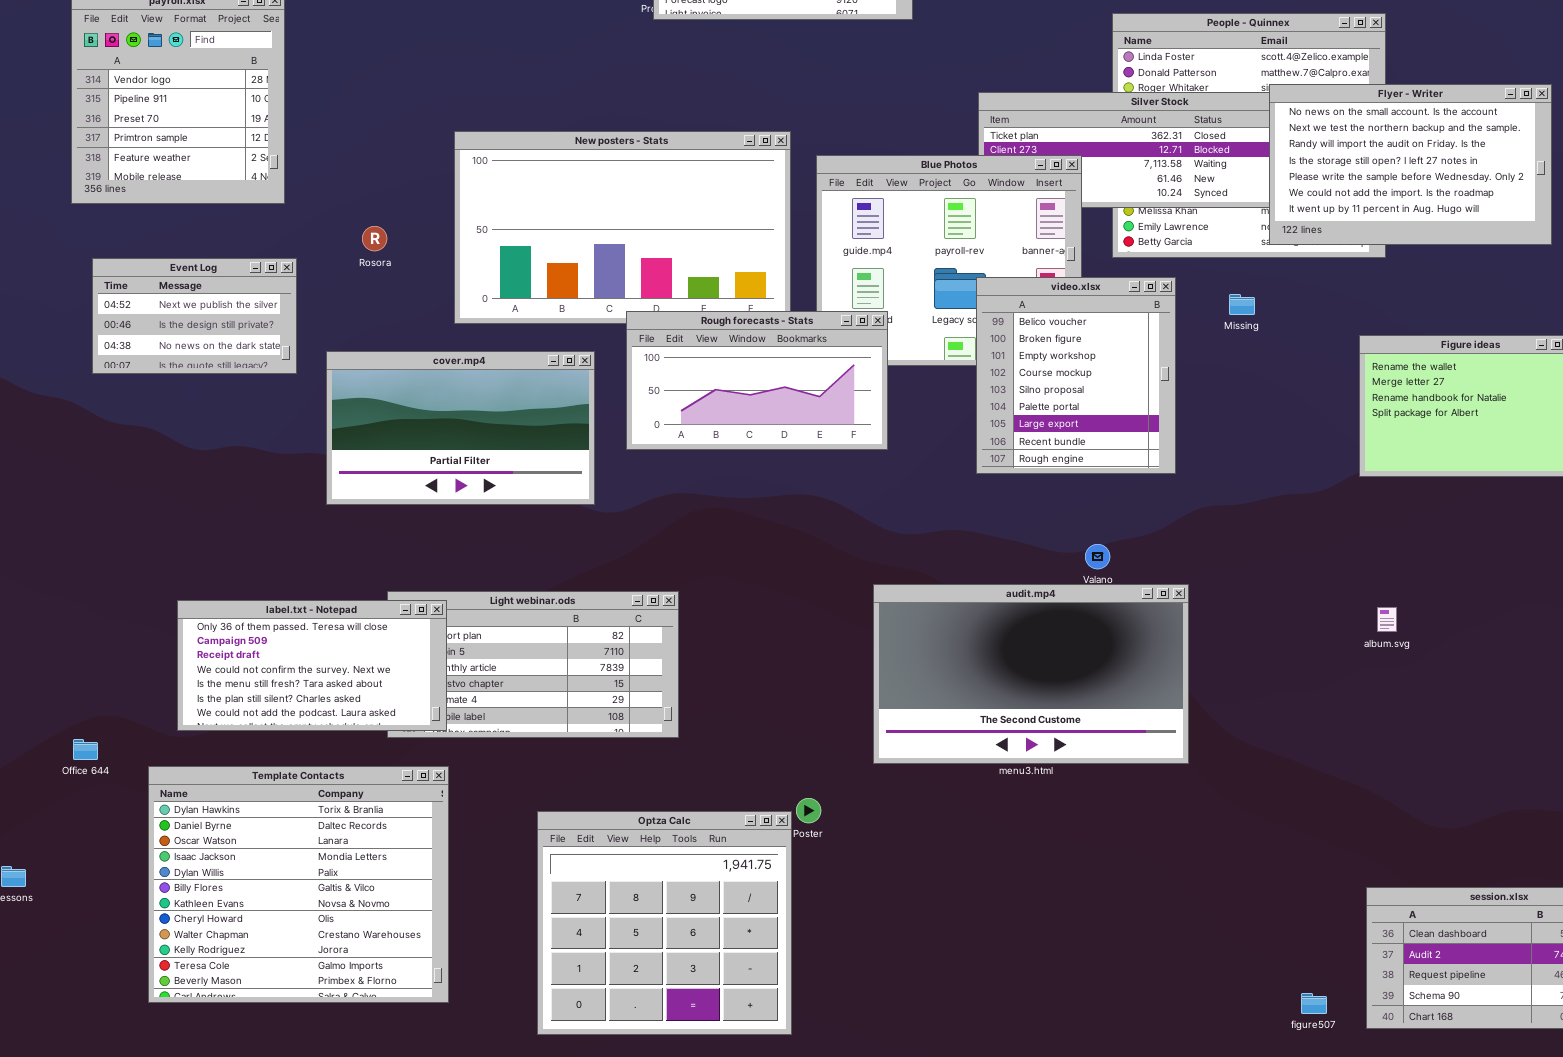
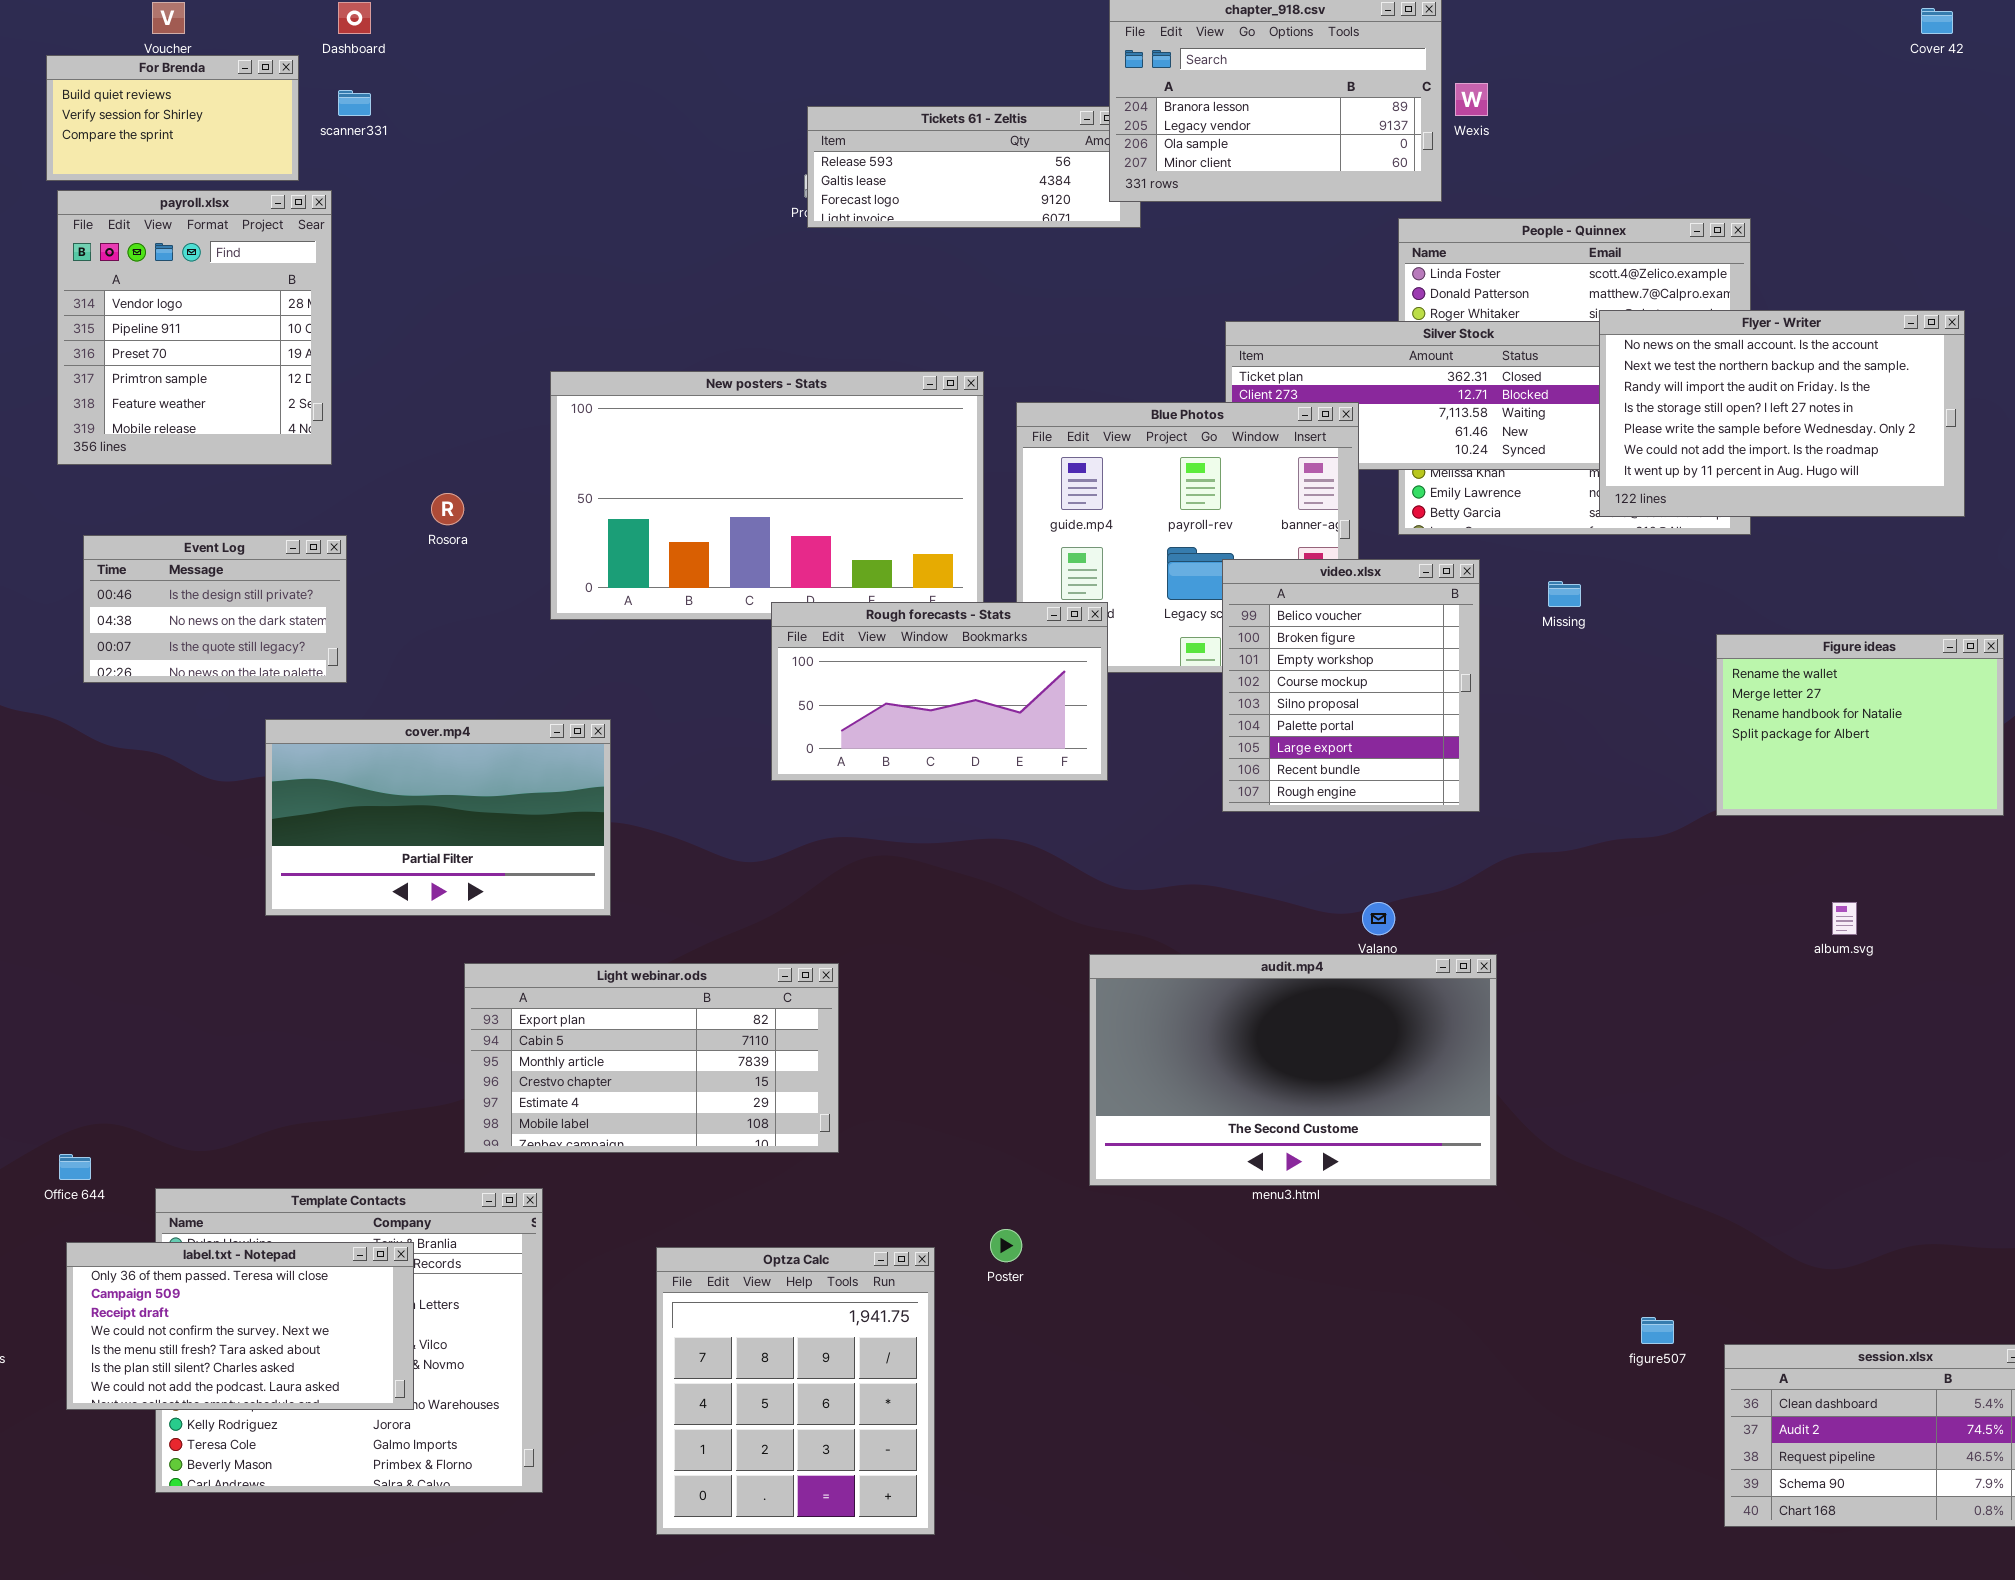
Event Log: [92,258,297,374] -> [83,535,347,683], scrolled down 1 row
cover.mp4: [326,351,595,505] -> [265,719,611,916], moved
label.txt - Notepad: [177,600,447,731] -> [66,1242,414,1410], moved
album.svg: [1377,607,1397,632] -> [1832,902,1857,935], moved
Optza Calc: [537,811,792,1035] -> [656,1247,935,1535], resized
figure507: [1301,993,1327,1014] -> [1641,1317,1674,1344], moved

